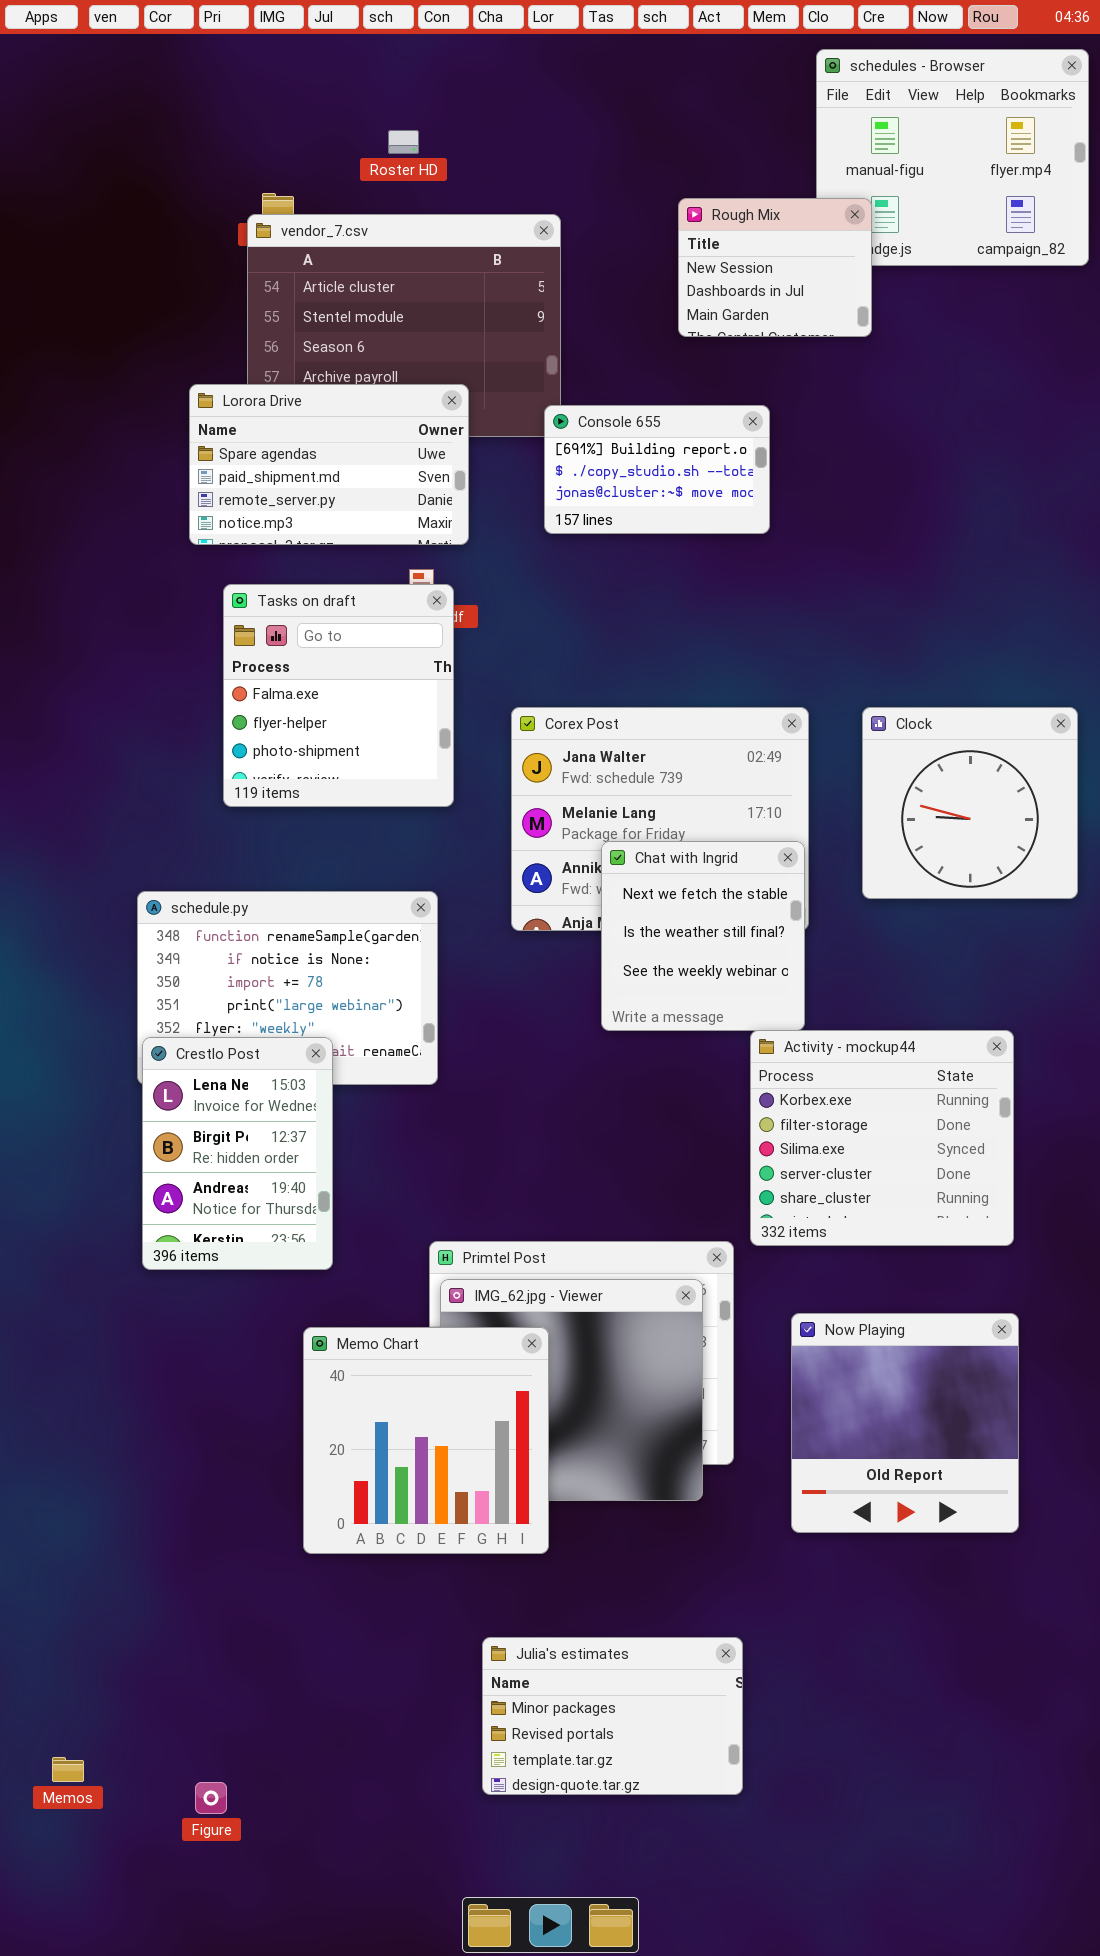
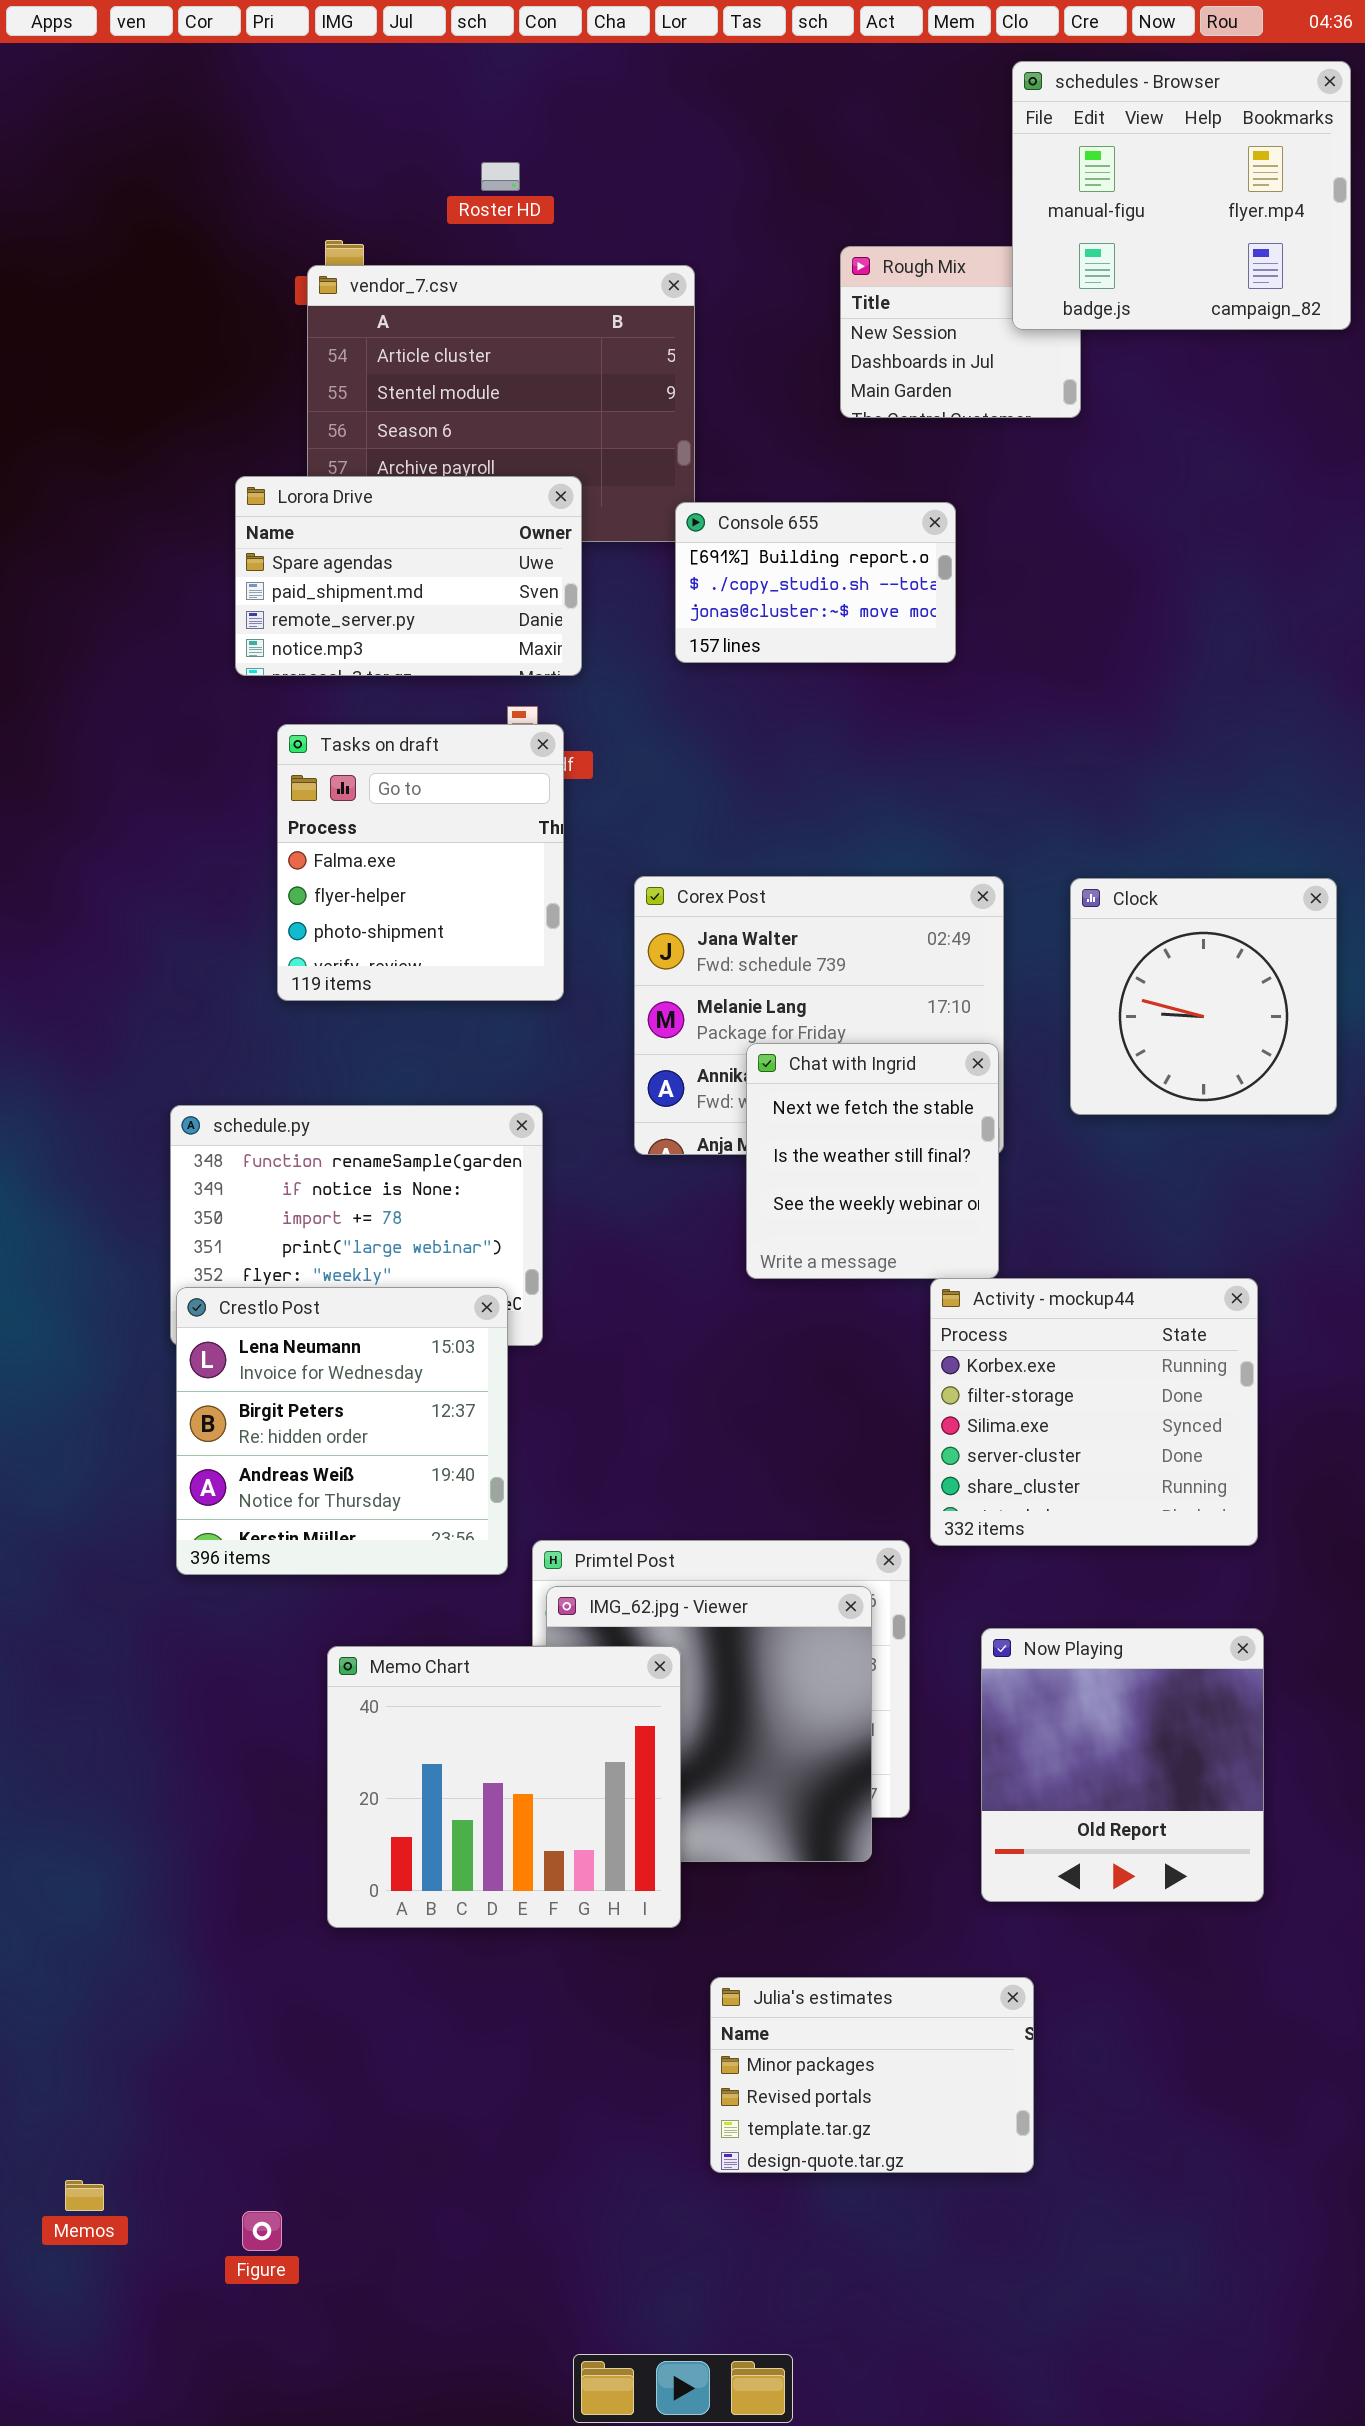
schedules - Browser: [816,49,1089,266] -> [1012,61,1351,330], raised
Crestlo Post: [142,1037,333,1270] -> [176,1287,508,1575], resized
Memo Chart: [303,1327,549,1554] -> [327,1646,681,1928], resized
Julia's estimates: [482,1637,743,1795] -> [710,1977,1034,2173], moved

